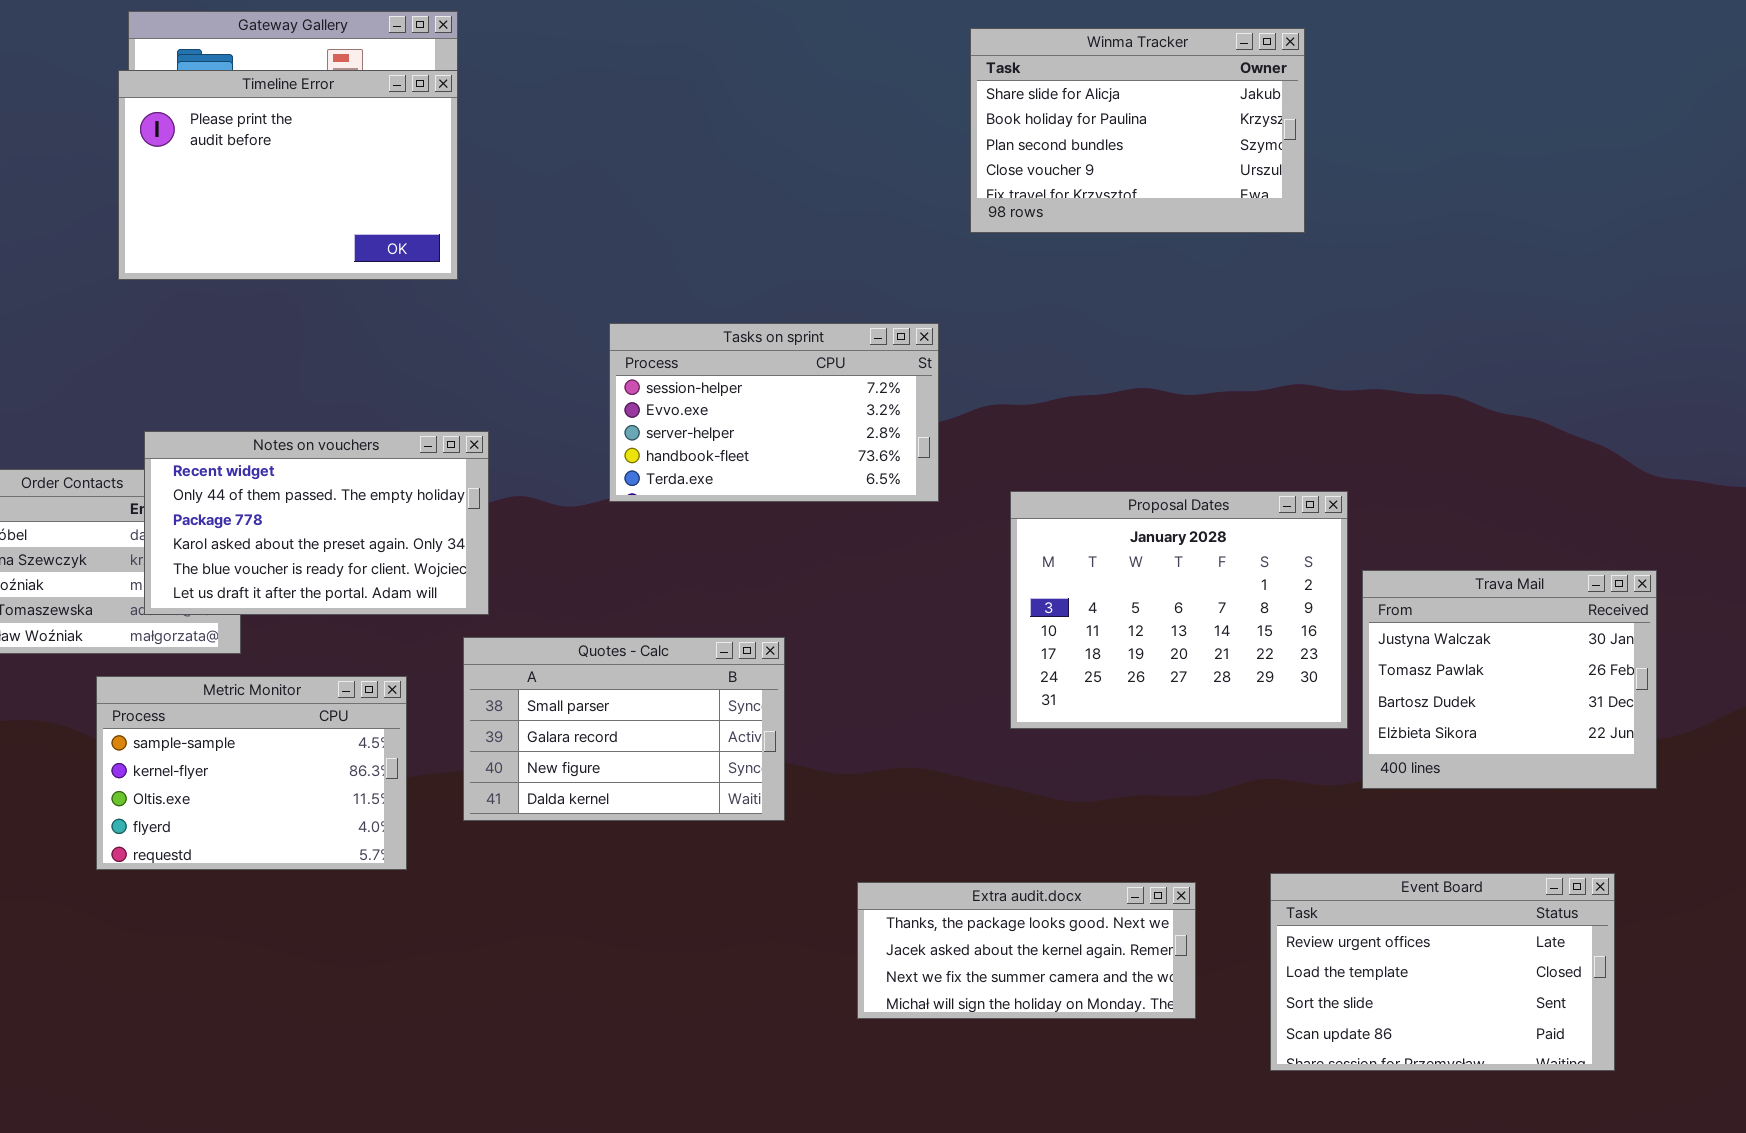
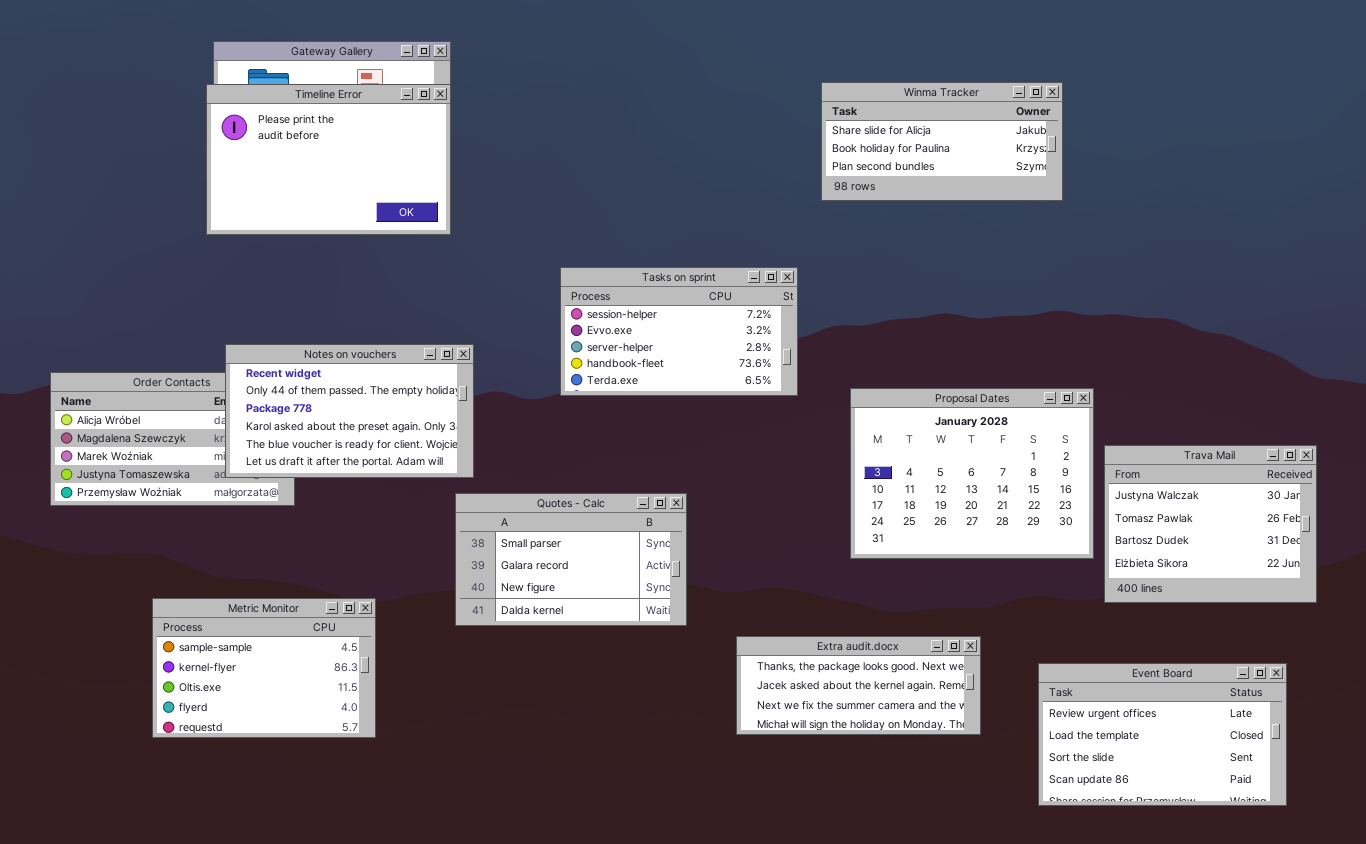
Winma Tracker: [970,28,1305,233] -> [821,82,1063,201], resized
Metric Monitor: [96,676,407,870] -> [152,598,376,738], moved
Extra audit.docx: [857,882,1196,1019] -> [736,636,981,735], moved

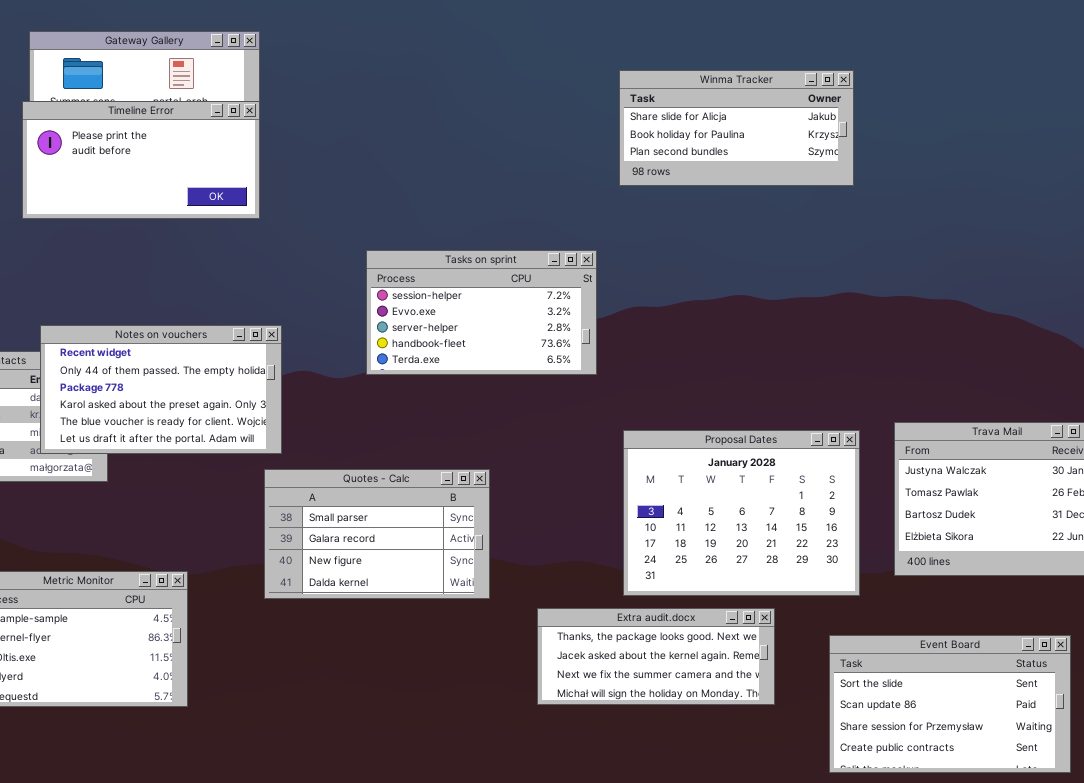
Timeline Error: [206,84,451,235] -> [22,101,260,219], resized
Proposal Dates: [850,388,1094,559] -> [623,430,860,596], moved
Event Board: [1038,663,1287,806] -> [829,635,1071,773], scrolled down 2 rows

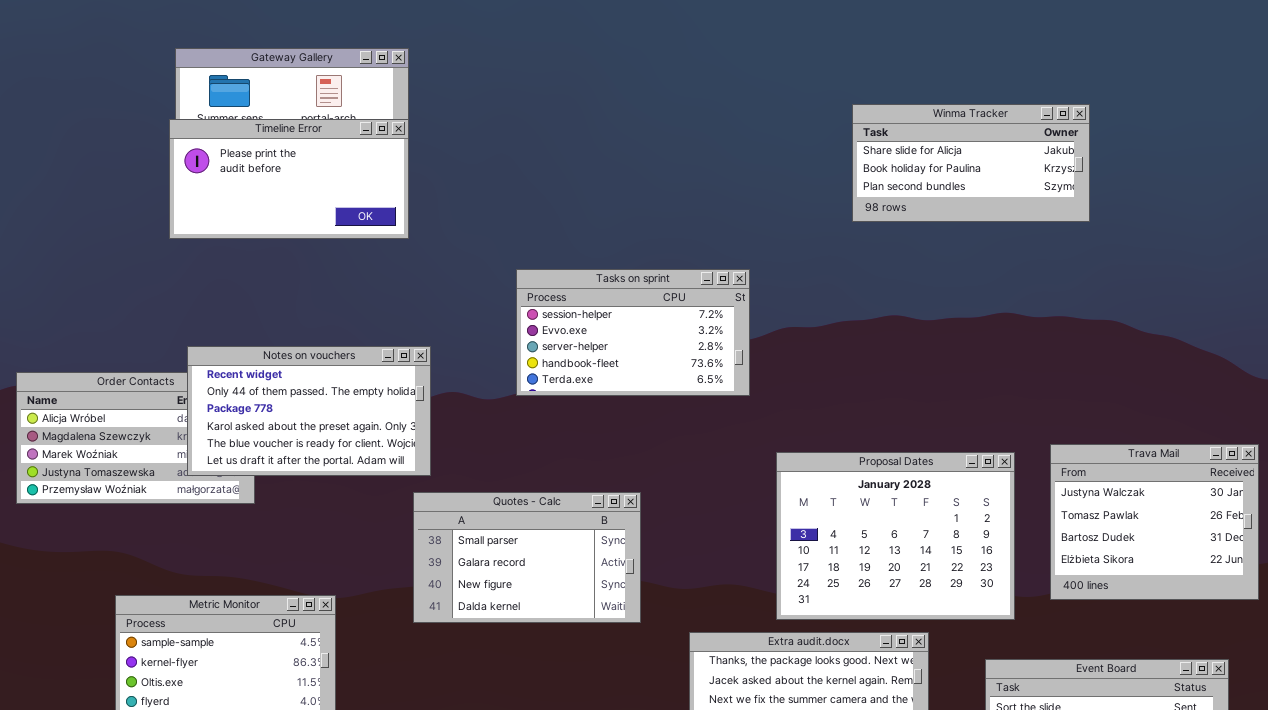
Winma Tracker: [619,70,854,186] -> [852,104,1090,222], moved

